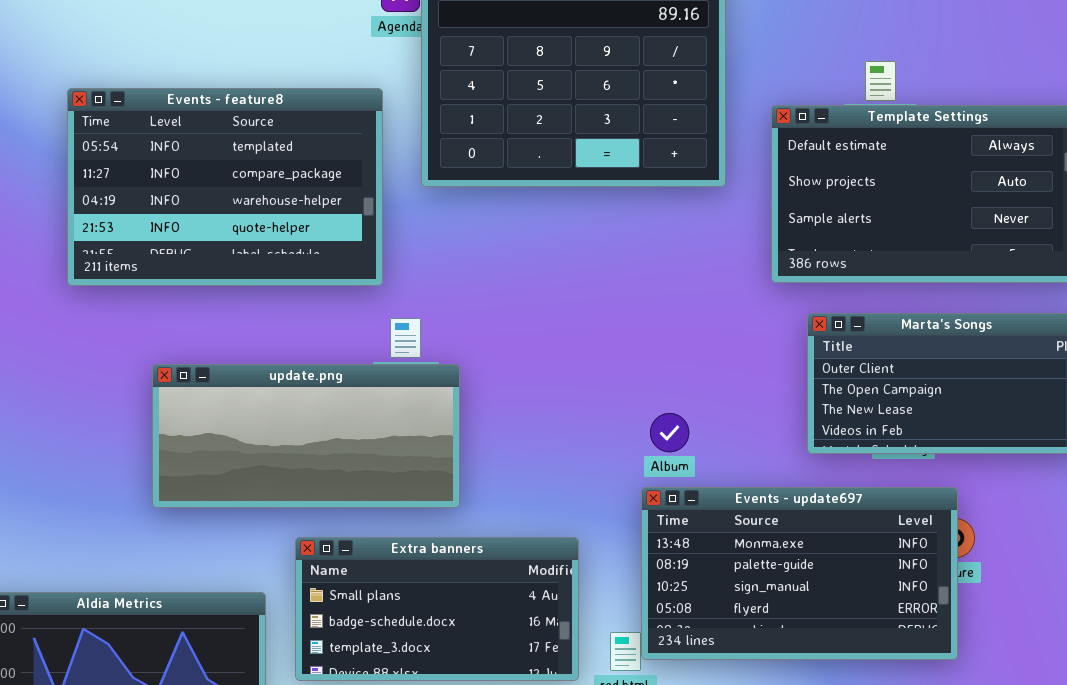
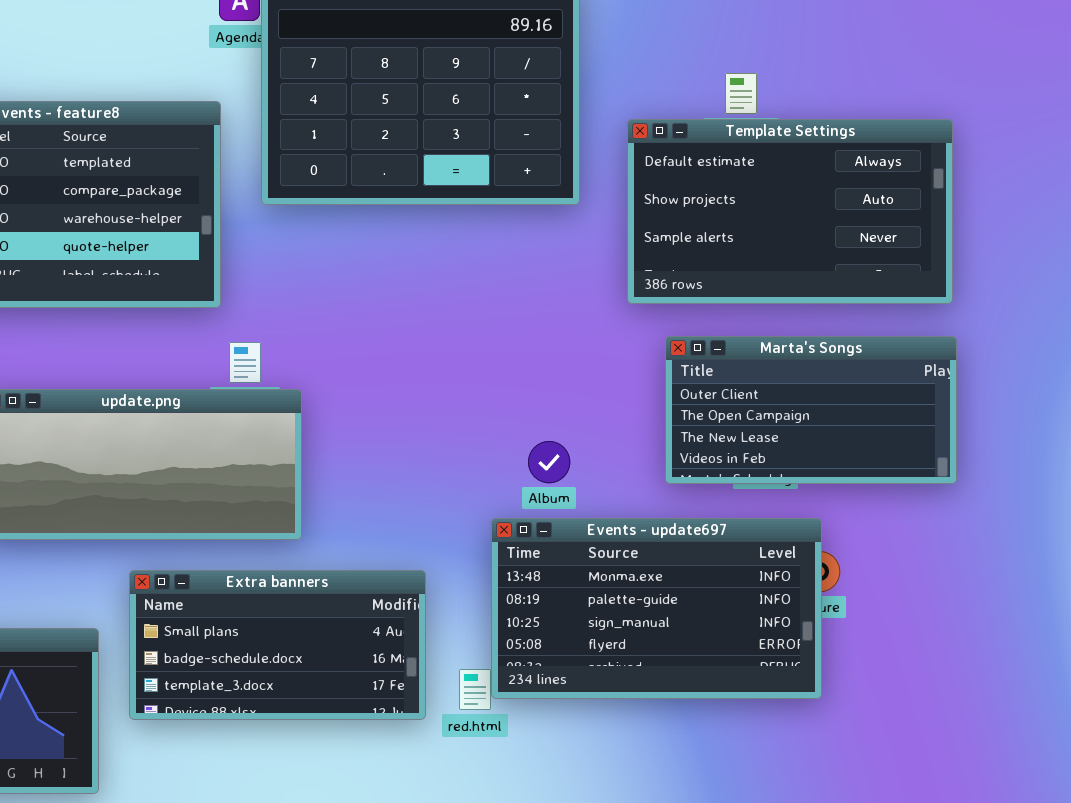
Album: [650,413,689,452] -> [528,441,570,483], moved

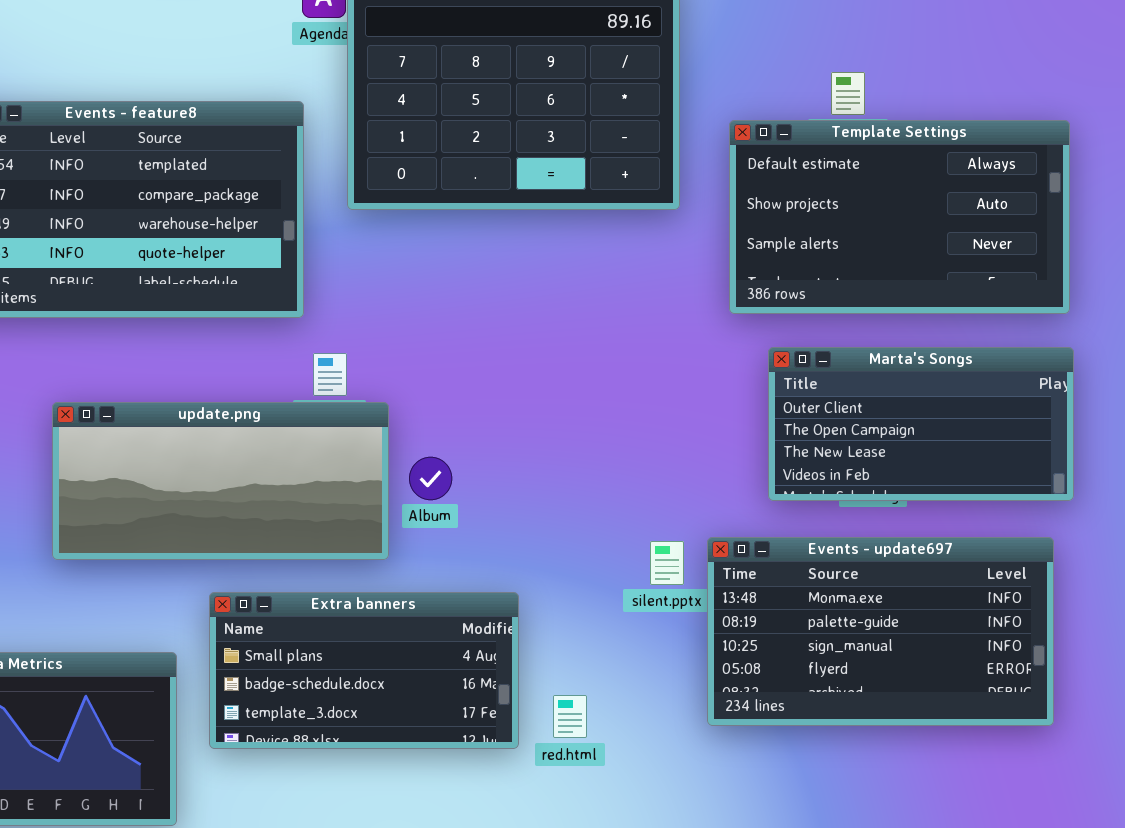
Album: [528,441,570,483] -> [409,457,452,500], moved
Events - update697: [491,518,822,699] -> [707,537,1054,726], moved

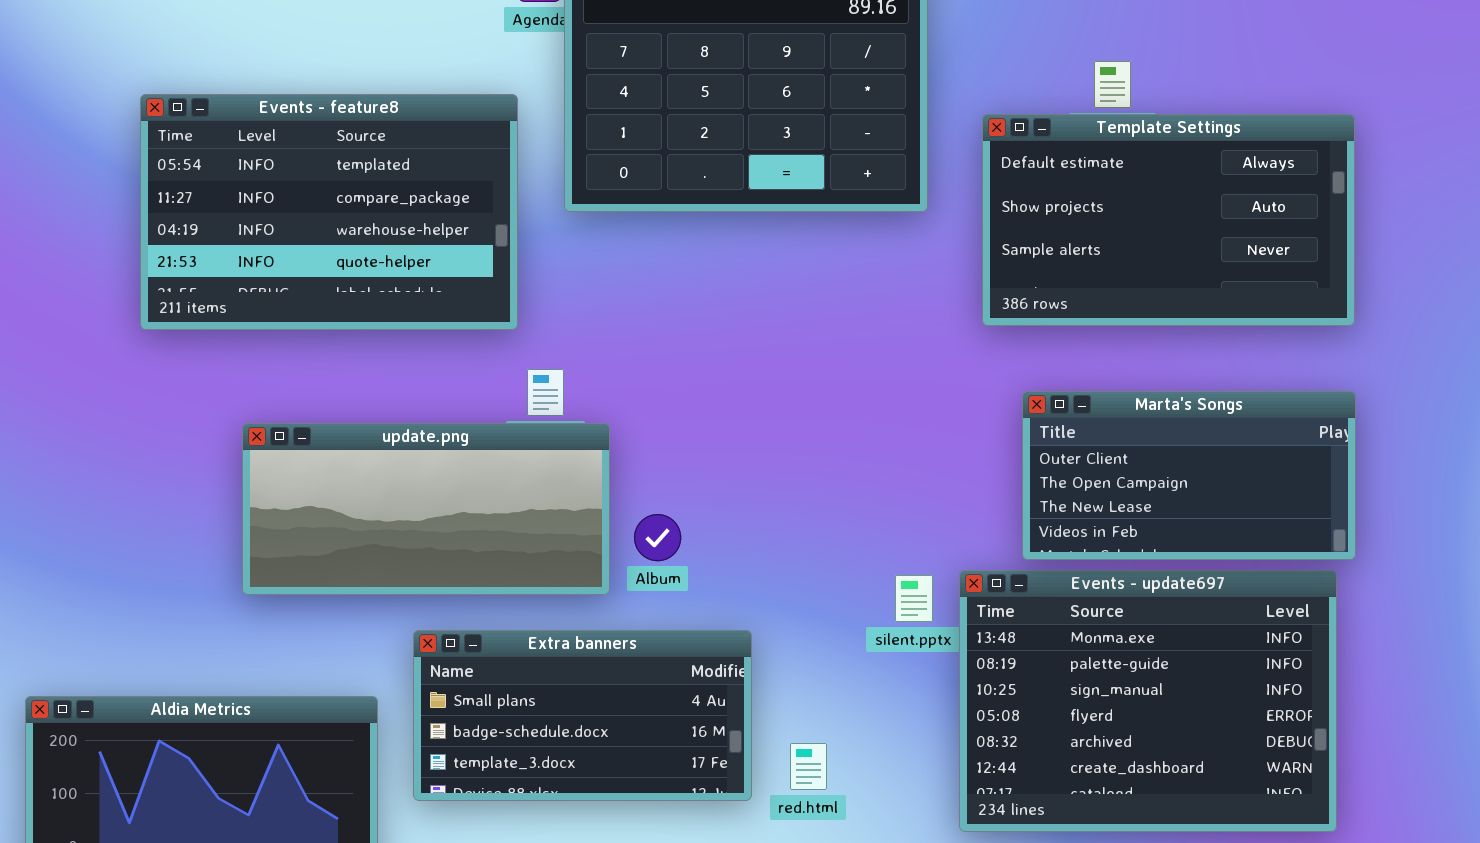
Marta's Songs: [768,347,1074,501] -> [1022,391,1356,560], moved
Album: [409,457,452,500] -> [634,514,681,561], moved
Events - update697: [707,537,1054,726] -> [959,570,1337,832], resized

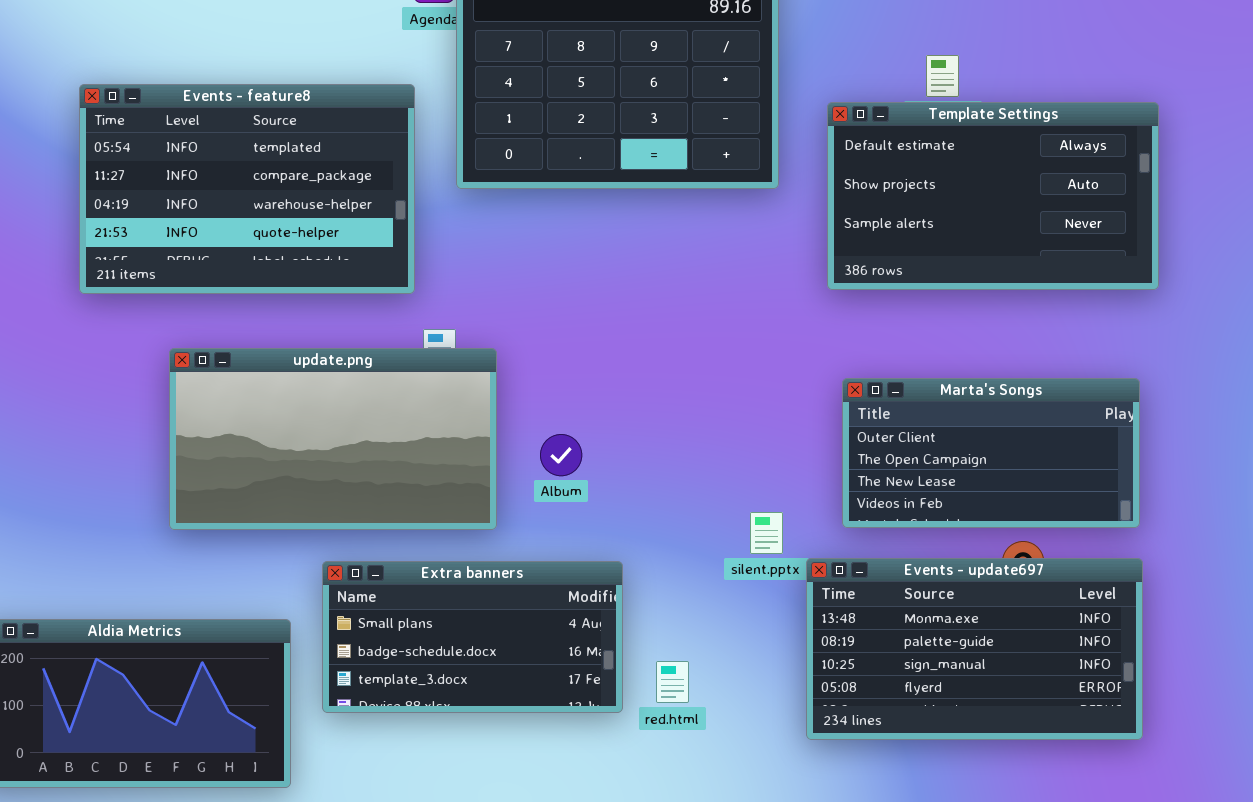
Marta's Songs: [1022,391,1356,560] -> [842,378,1140,528], moved
update.png: [242,423,610,595] -> [169,348,497,530], resized
Album: [634,514,681,561] -> [540,434,582,476], moved
Events - update697: [959,570,1337,832] -> [806,558,1143,740], resized

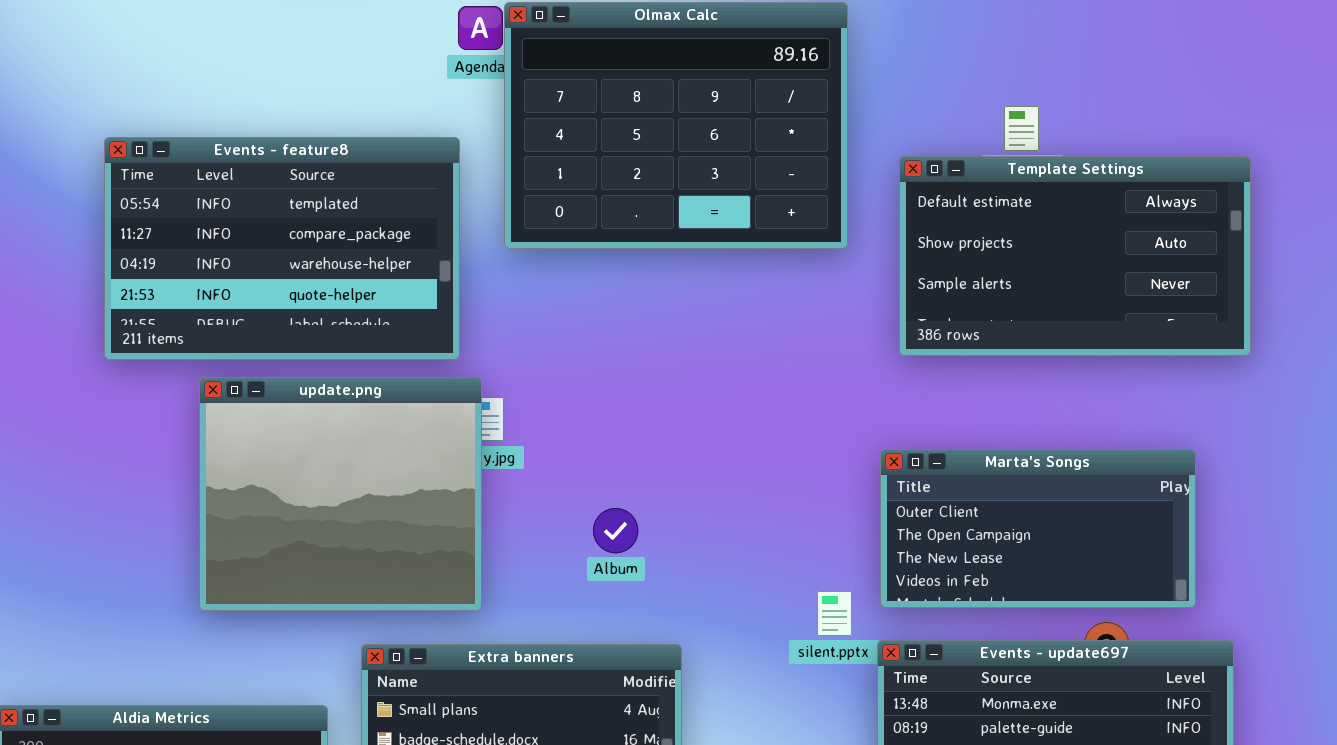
update.png: [169,348,497,530] -> [199,377,482,611], resized
Marta's Songs: [842,378,1140,528] -> [880,449,1196,608], moved

